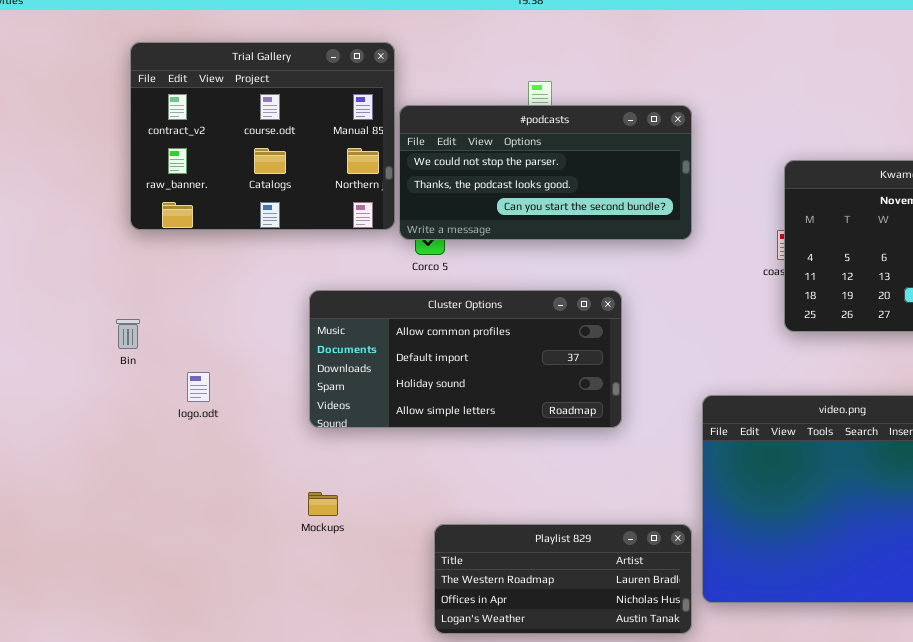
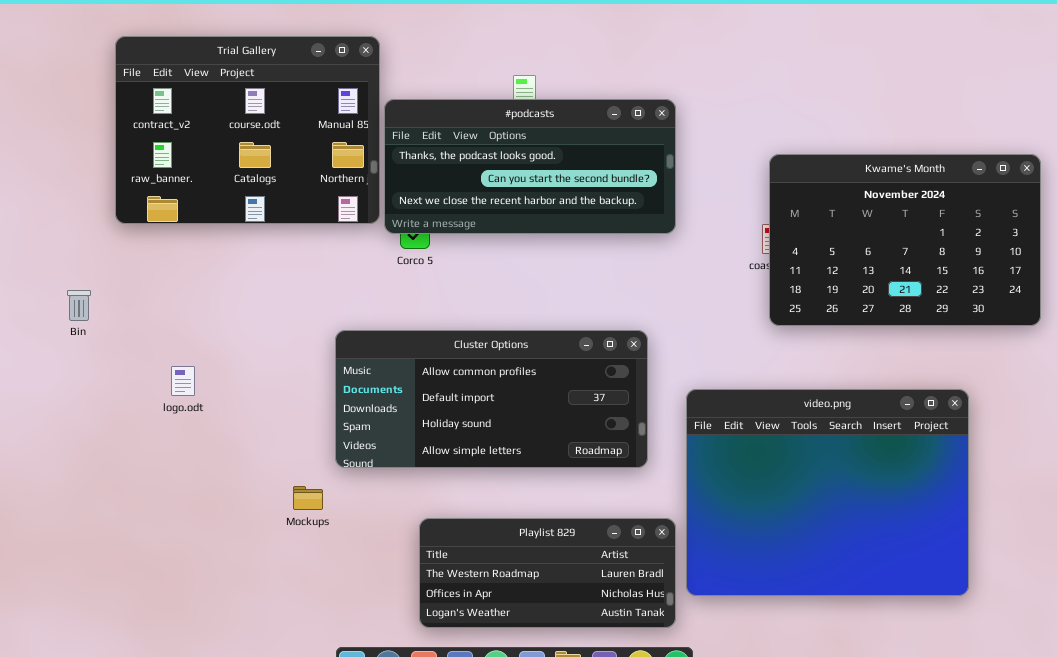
#podcasts: [399,105,692,240] -> [384,99,676,234], scrolled down 1 row
Cluster Options: [309,290,622,428] -> [335,330,648,468], moved
Bin: [116,319,140,349] -> [67,290,91,321], moved

